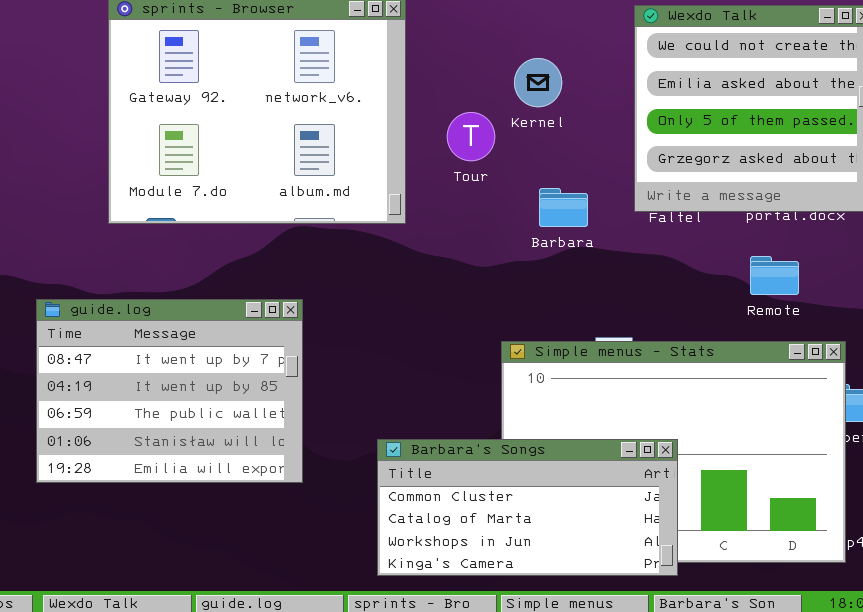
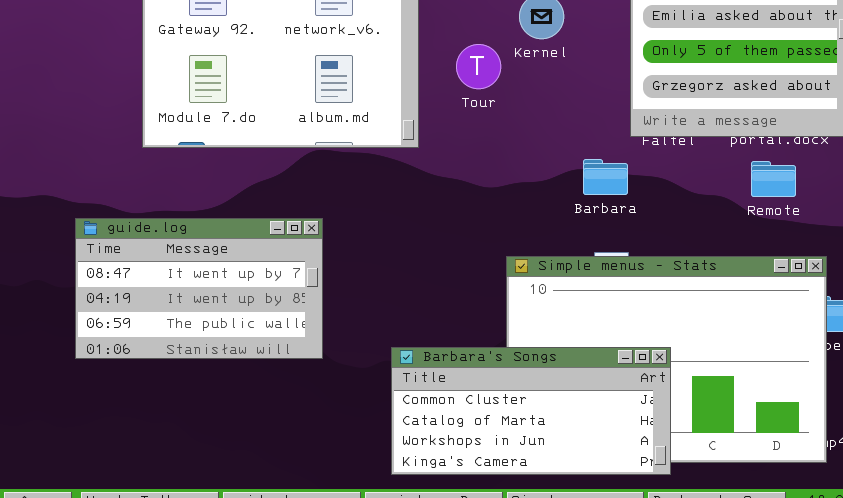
Barbara: [539,188,588,227] -> [583,159,628,195], moved
Remote: [750,256,799,295] -> [751,161,796,197], moved
guide.log: [36,299,303,483] -> [75,218,323,359], resized

